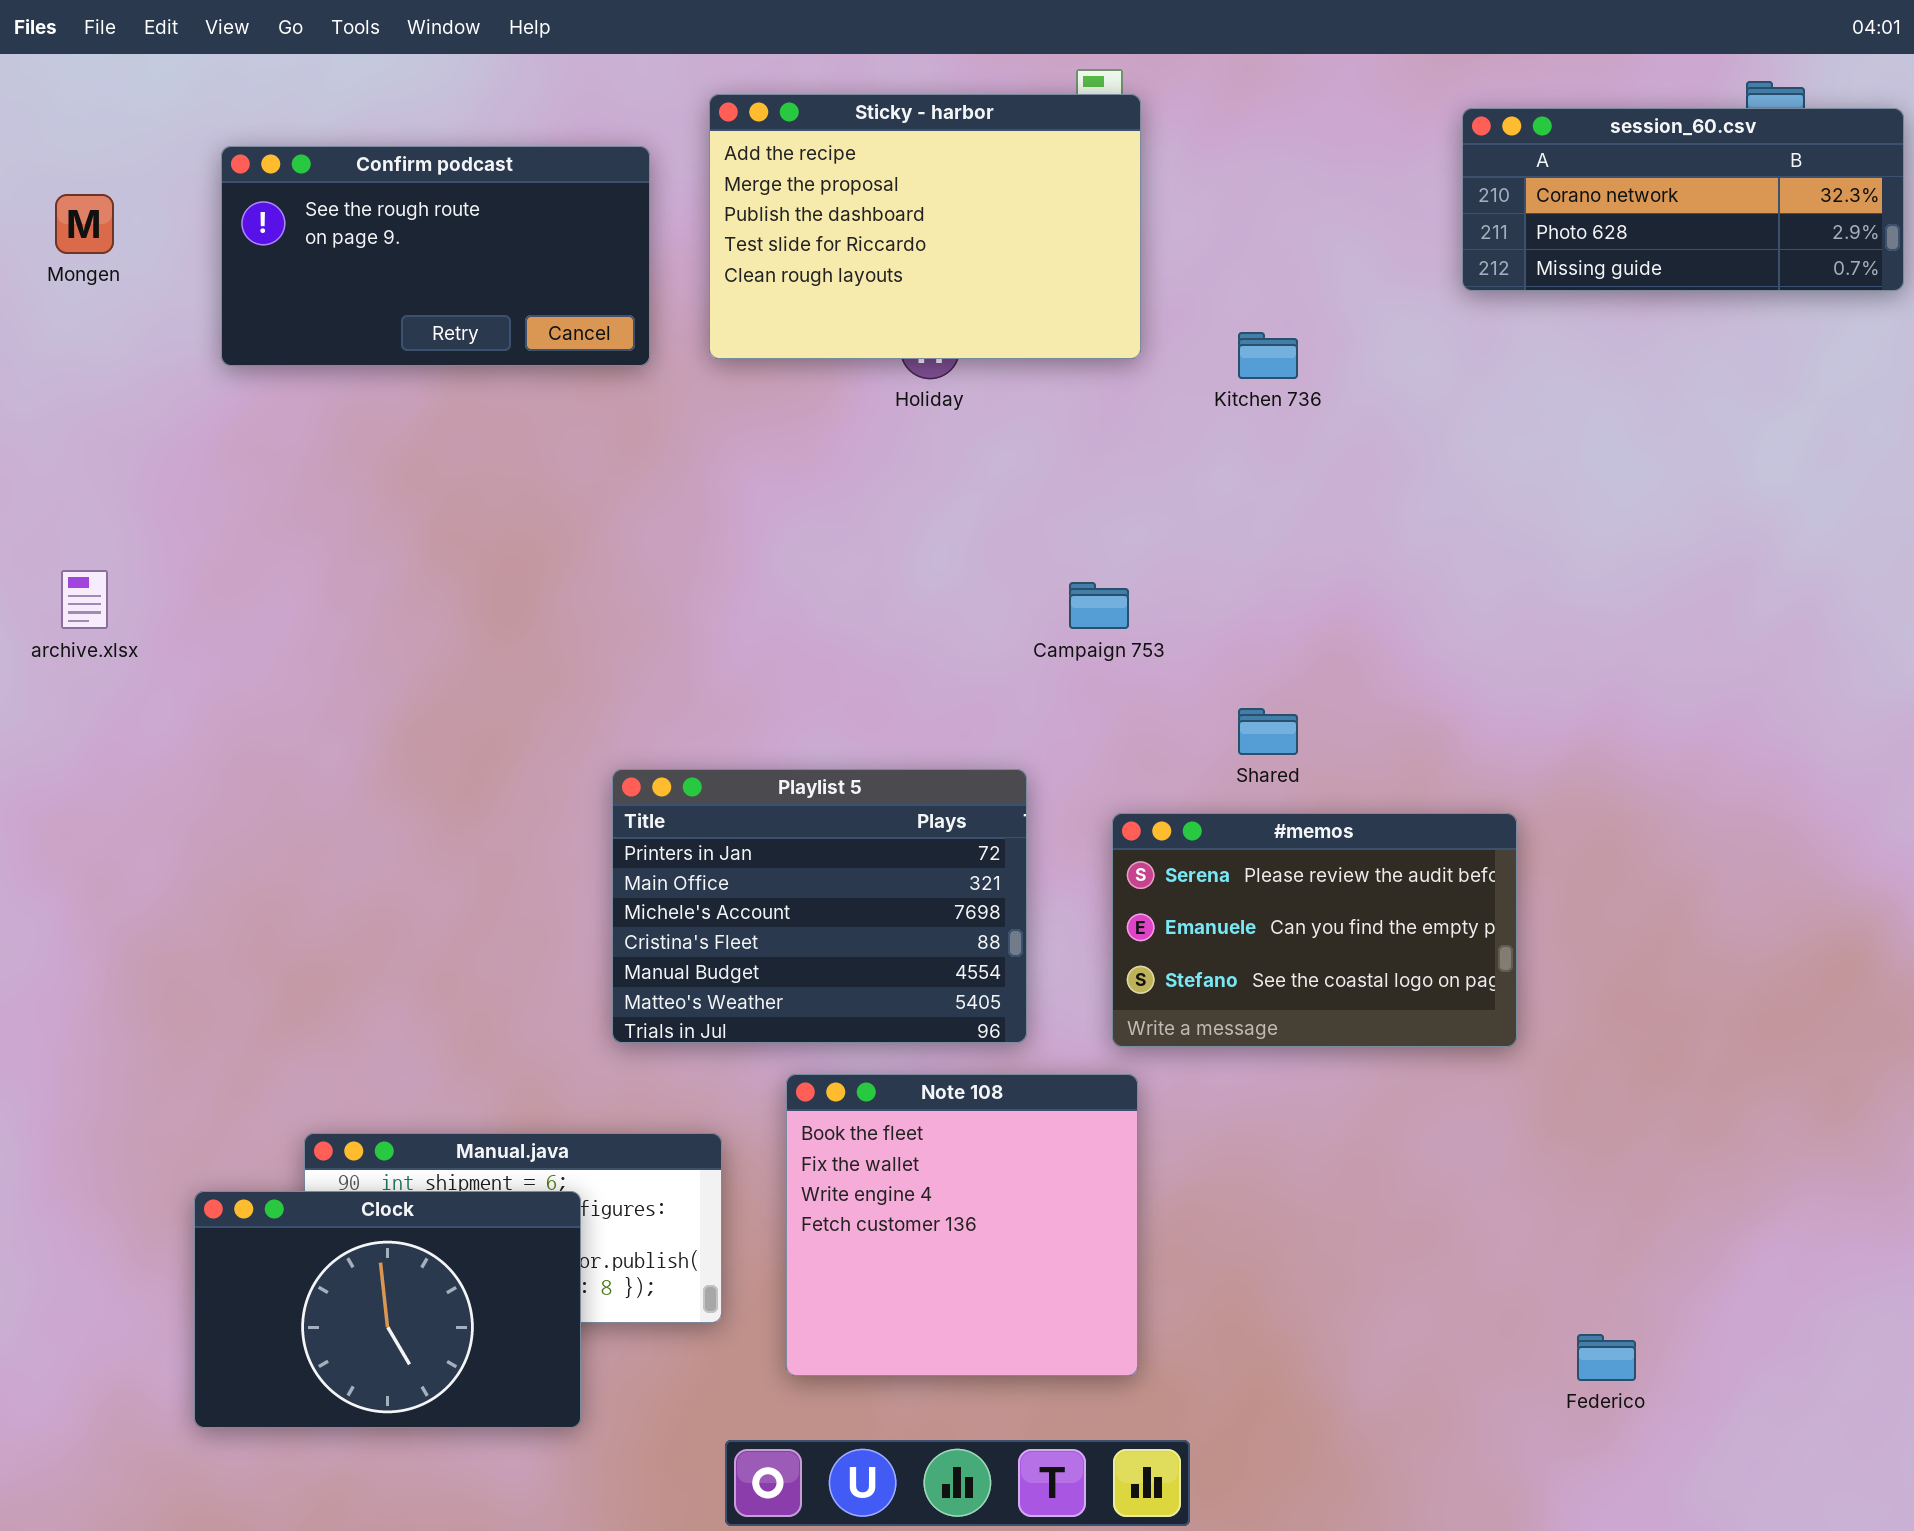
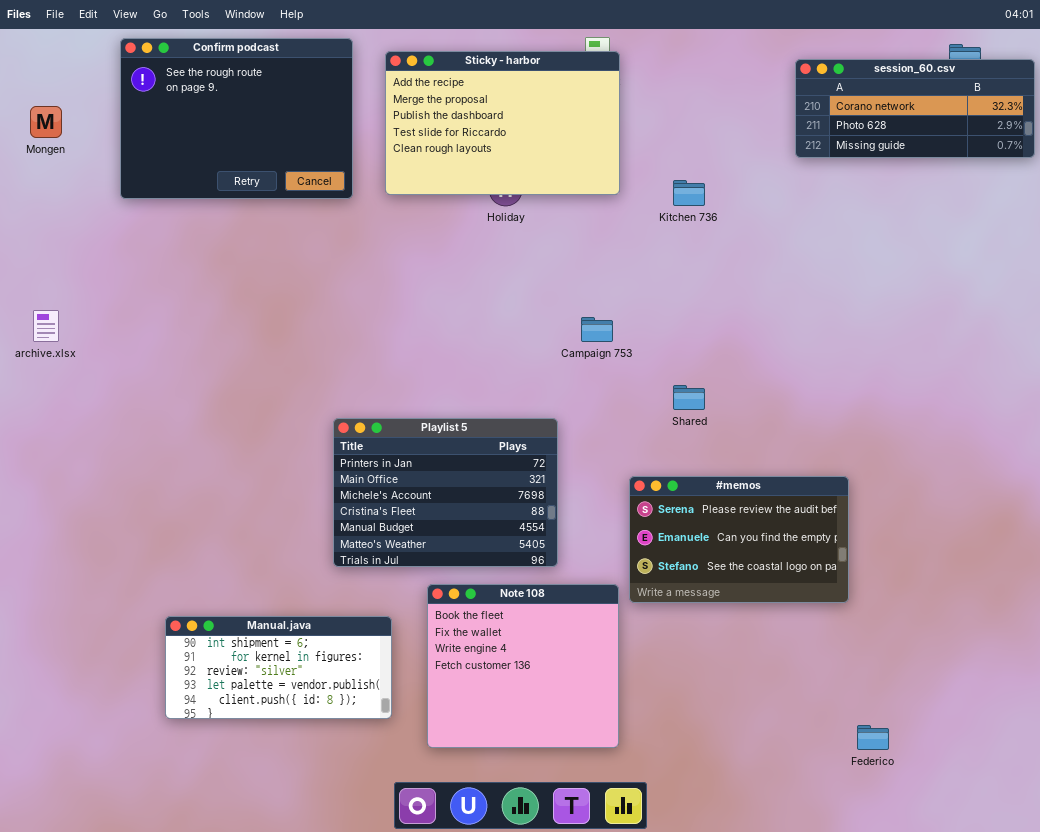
Confirm podcast: [221,146,650,366] -> [120,38,353,199], resized
#memos: [1112,813,1517,1047] -> [629,476,849,603], moved
Clock: [194,1191,581,1428] -> none, closed

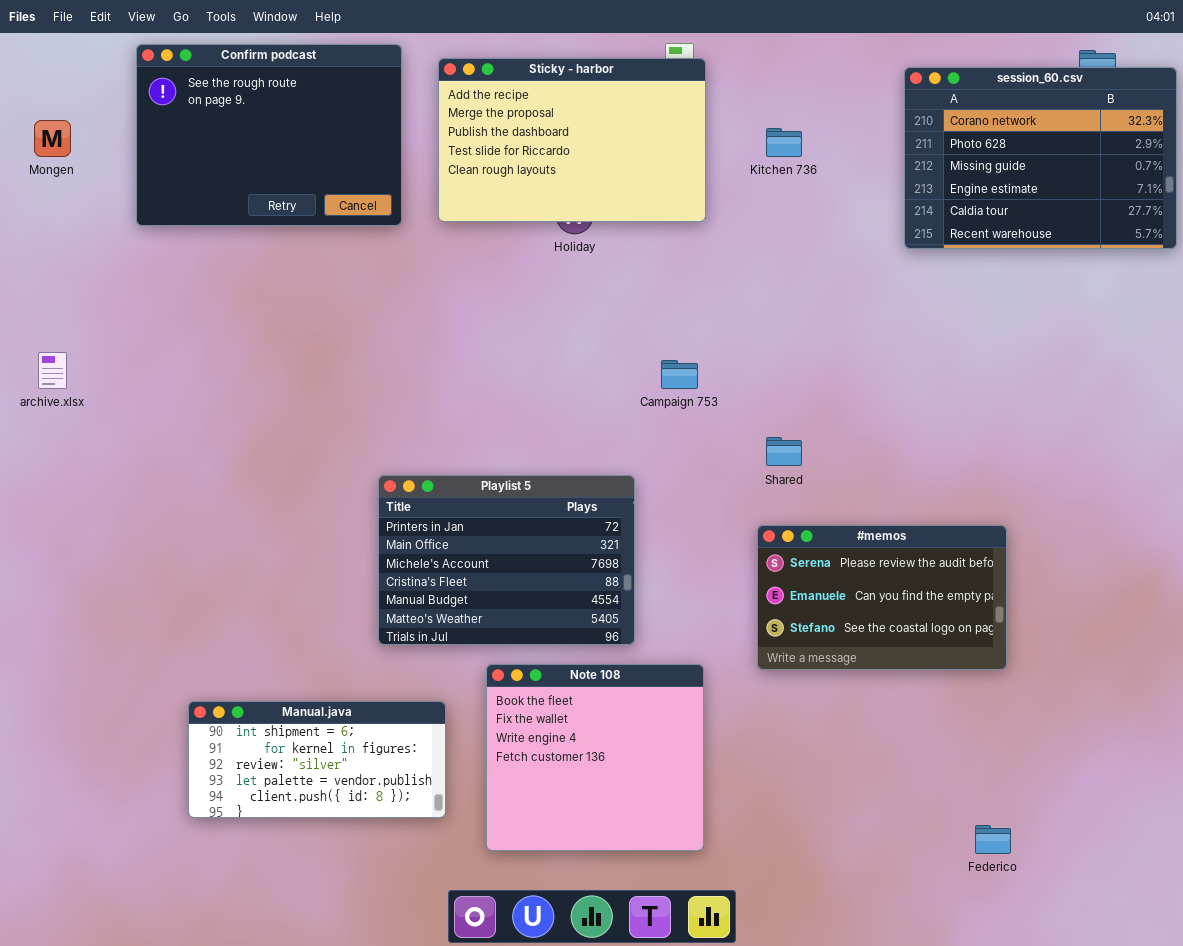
session_60.csv: [795,59,1035,158] -> [904,67,1177,249], resized
Kitchen 736: [673,180,705,206] -> [766,128,802,157], moved
#memos: [629,476,849,603] -> [757,525,1007,670], moved

